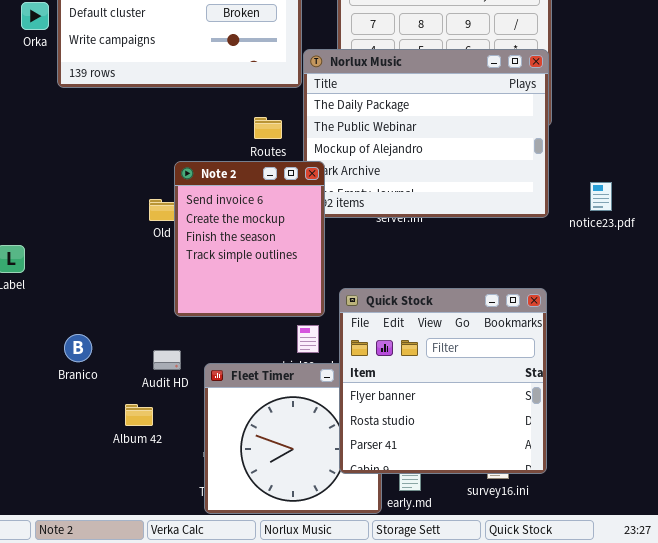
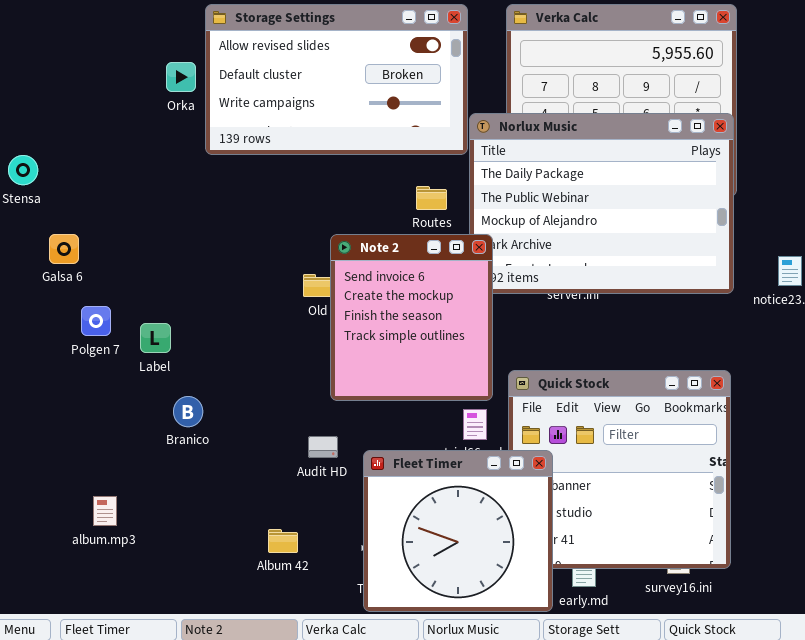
Branico: [64,334,92,362] -> [173,396,203,427], moved
Fleet Timer: [204,363,382,514] -> [363,450,553,612], raised
Album 42: [125,404,153,426] -> [268,529,298,553], moved

